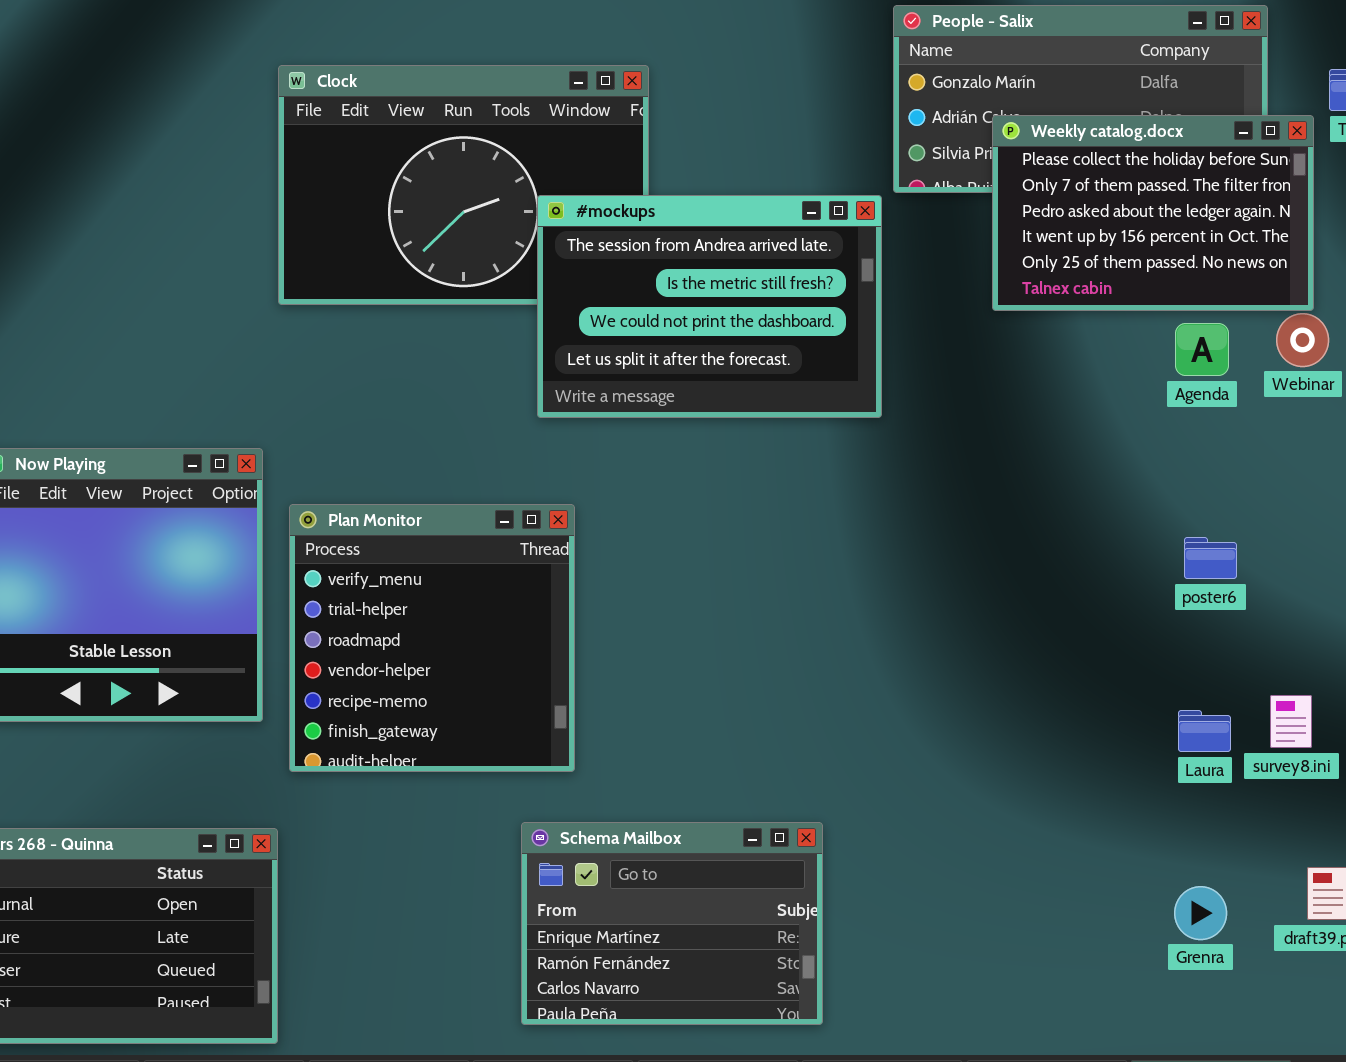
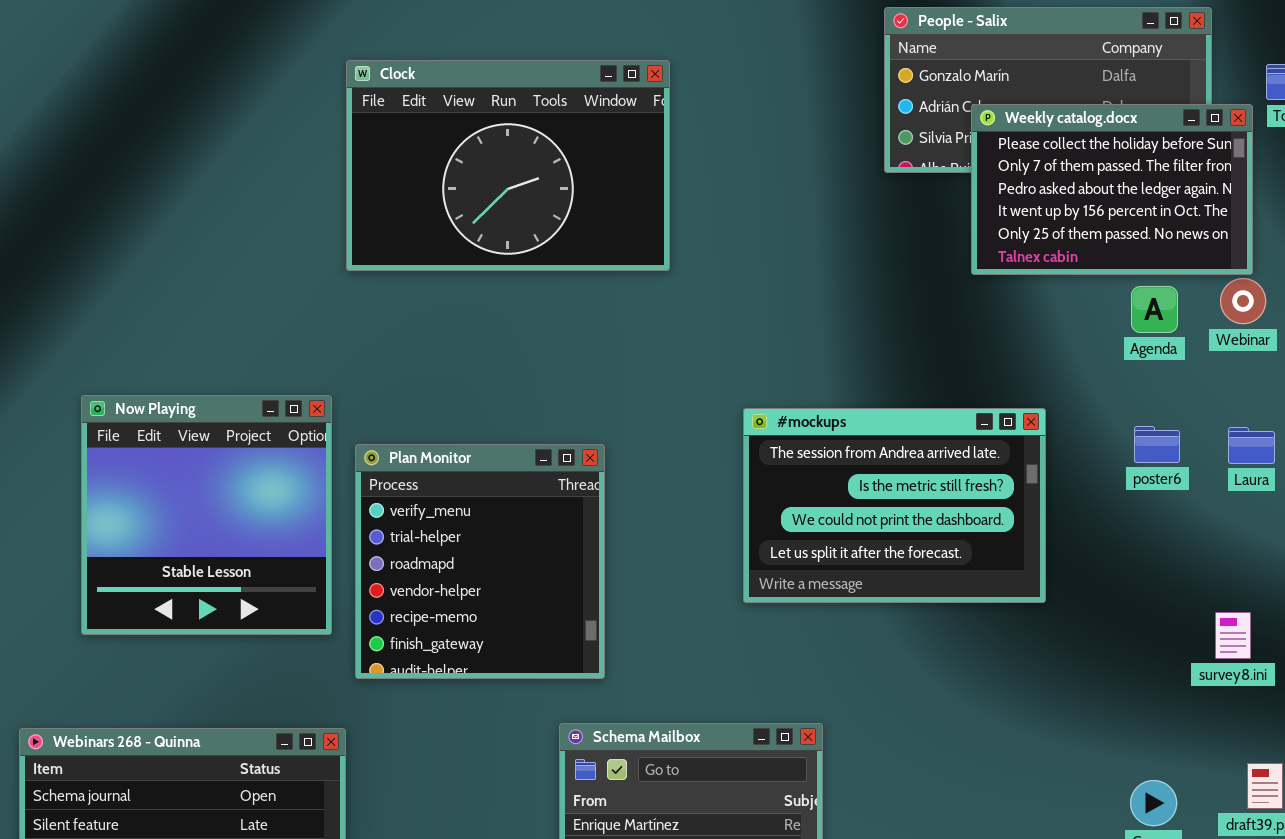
#mockups: [537,195,882,418] -> [743,408,1046,603], moved
poster6: [1184,537,1237,579] -> [1134,426,1180,463], moved
Laura: [1178,710,1231,752] -> [1228,427,1275,464], moved

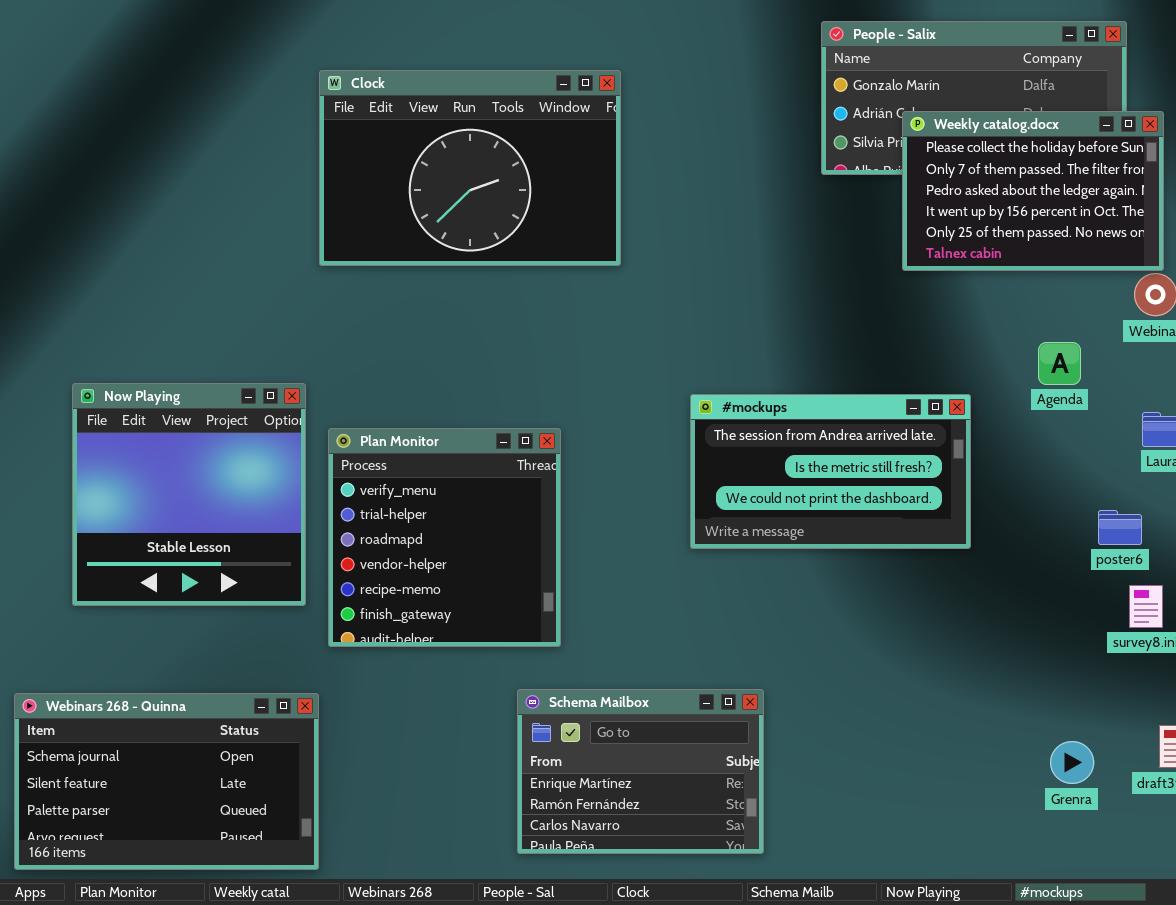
Agenda: [1131,286,1178,333] -> [1038,342,1081,385], moved
#mockups: [743,408,1046,603] -> [690,394,971,549], resized
poster6: [1134,426,1180,463] -> [1098,510,1142,545], moved

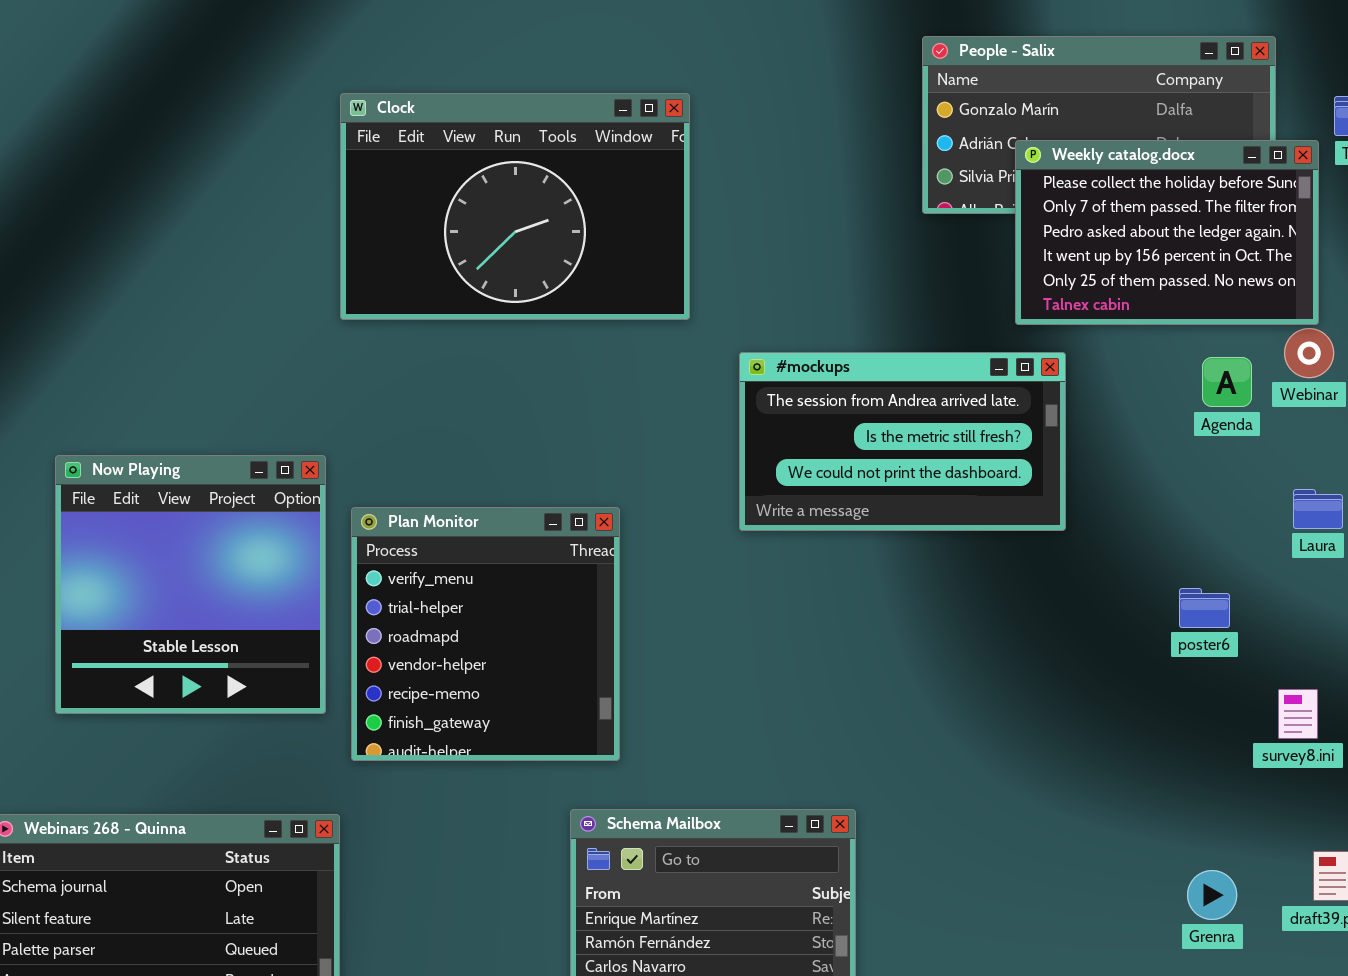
Agenda: [1038,342,1081,385] -> [1202,357,1252,407], moved
#mockups: [690,394,971,549] -> [739,352,1066,531], moved
poster6: [1098,510,1142,545] -> [1179,588,1230,628], moved

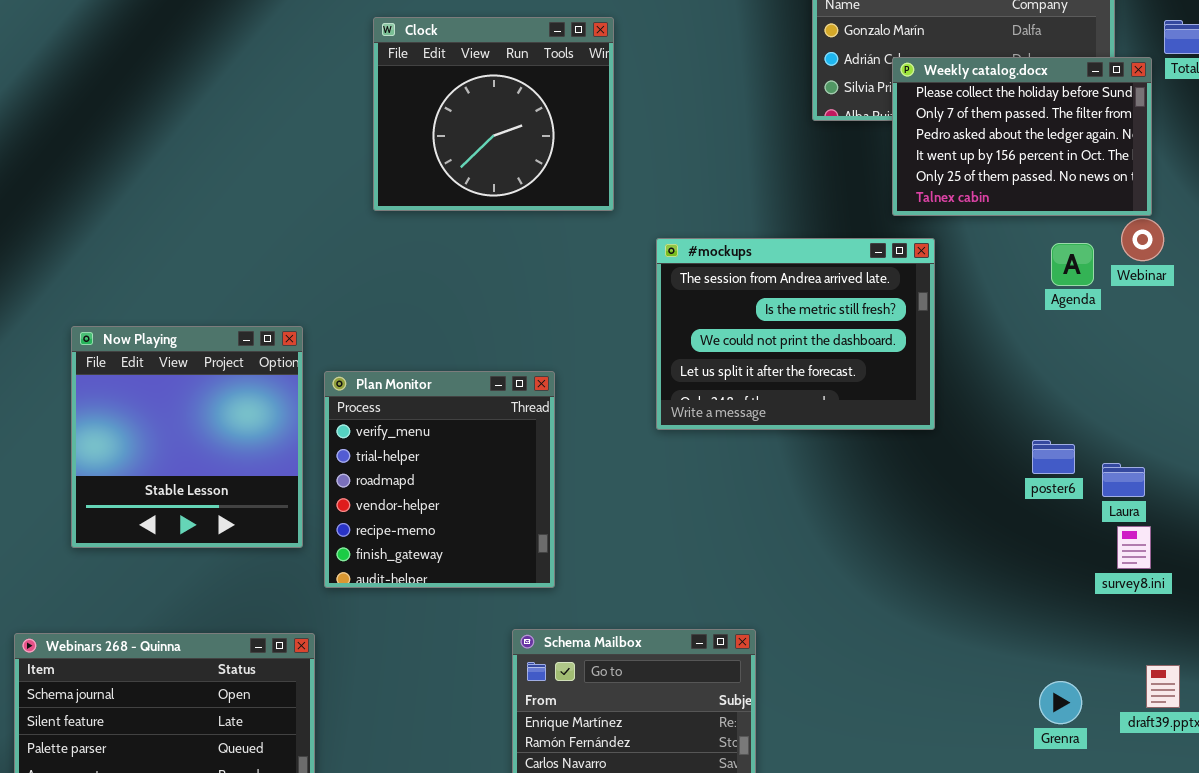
Clock: [340,93,690,320] -> [373,17,614,211], resized
#mockups: [739,352,1066,531] -> [656,238,935,430], resized
Laura: [1293,489,1343,529] -> [1102,463,1145,497], moved

